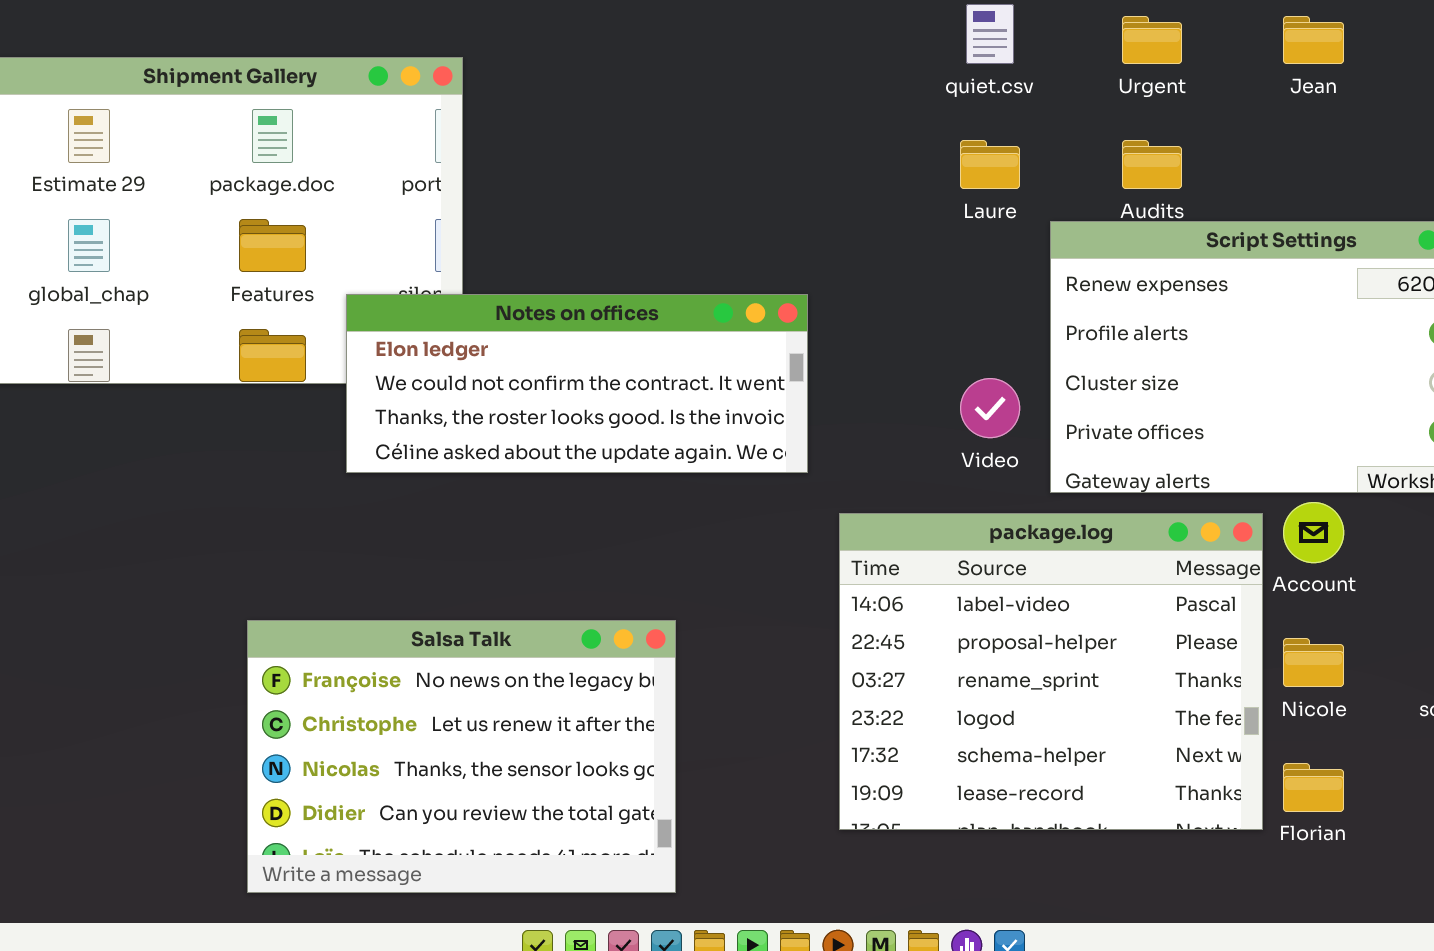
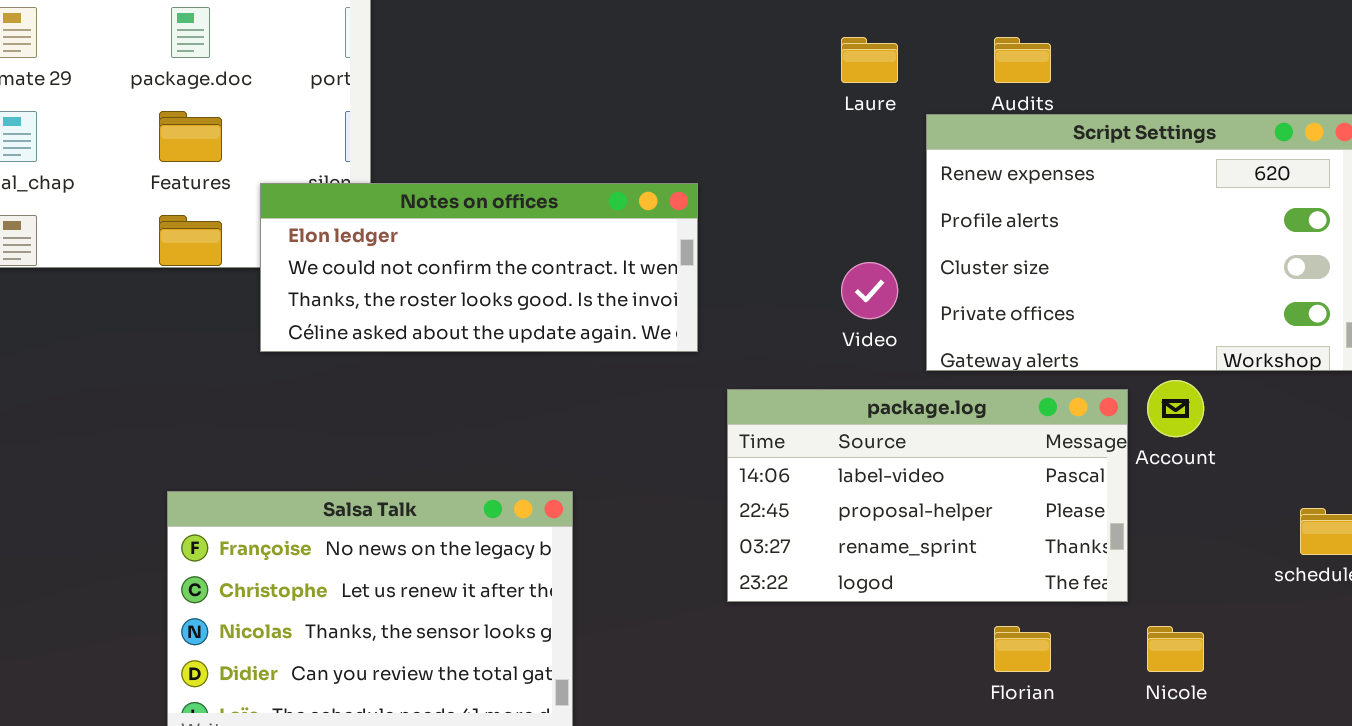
package.log: [839,513,1263,830] -> [727,389,1128,602], resized
Nicole: [1283,638,1344,687] -> [1147,626,1204,672], moved
Florian: [1283,763,1344,812] -> [994,626,1051,672], moved

